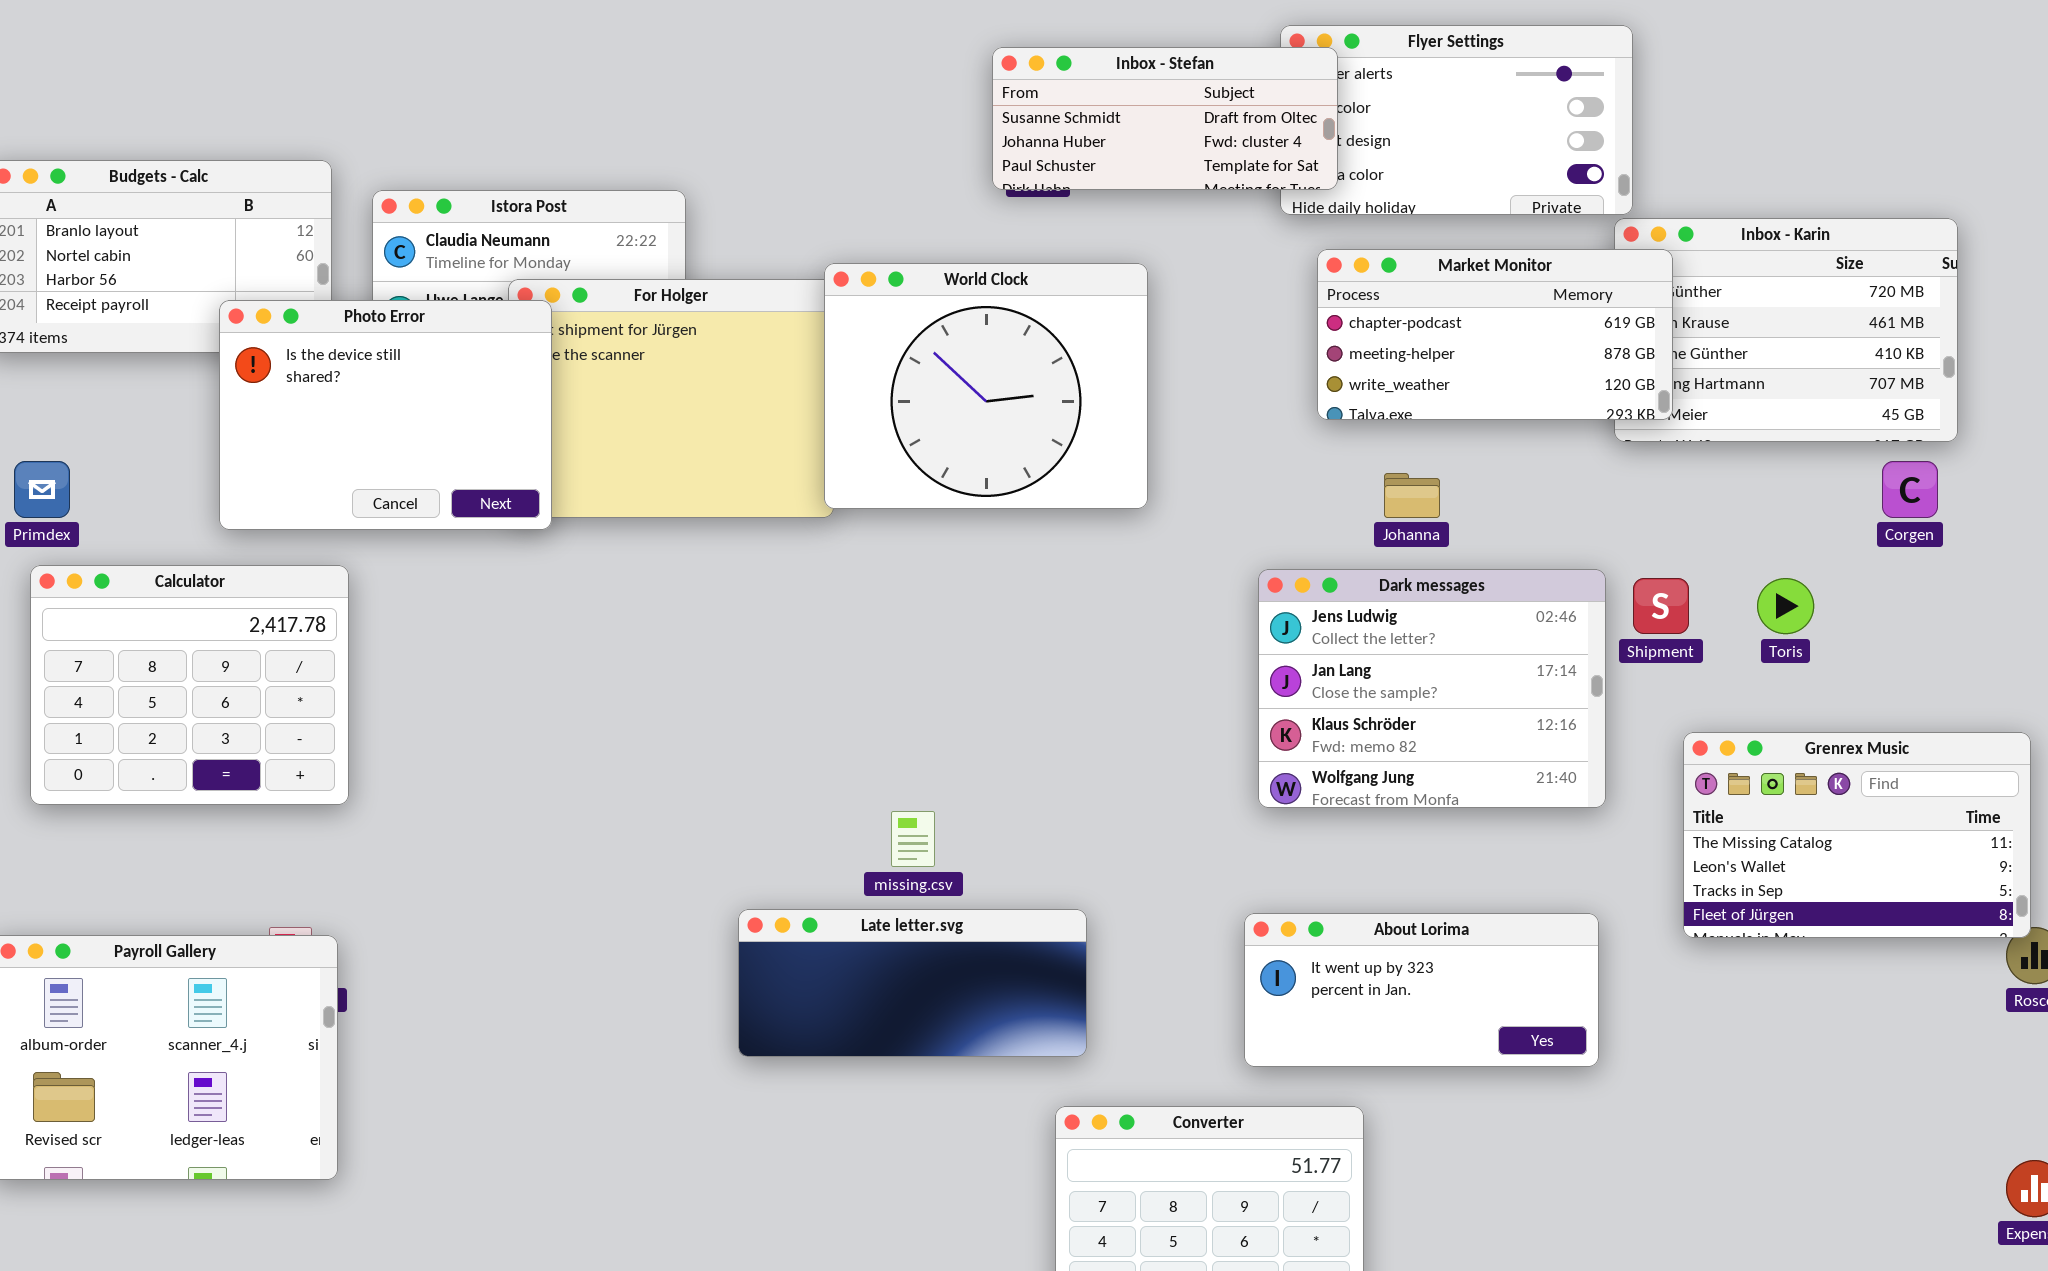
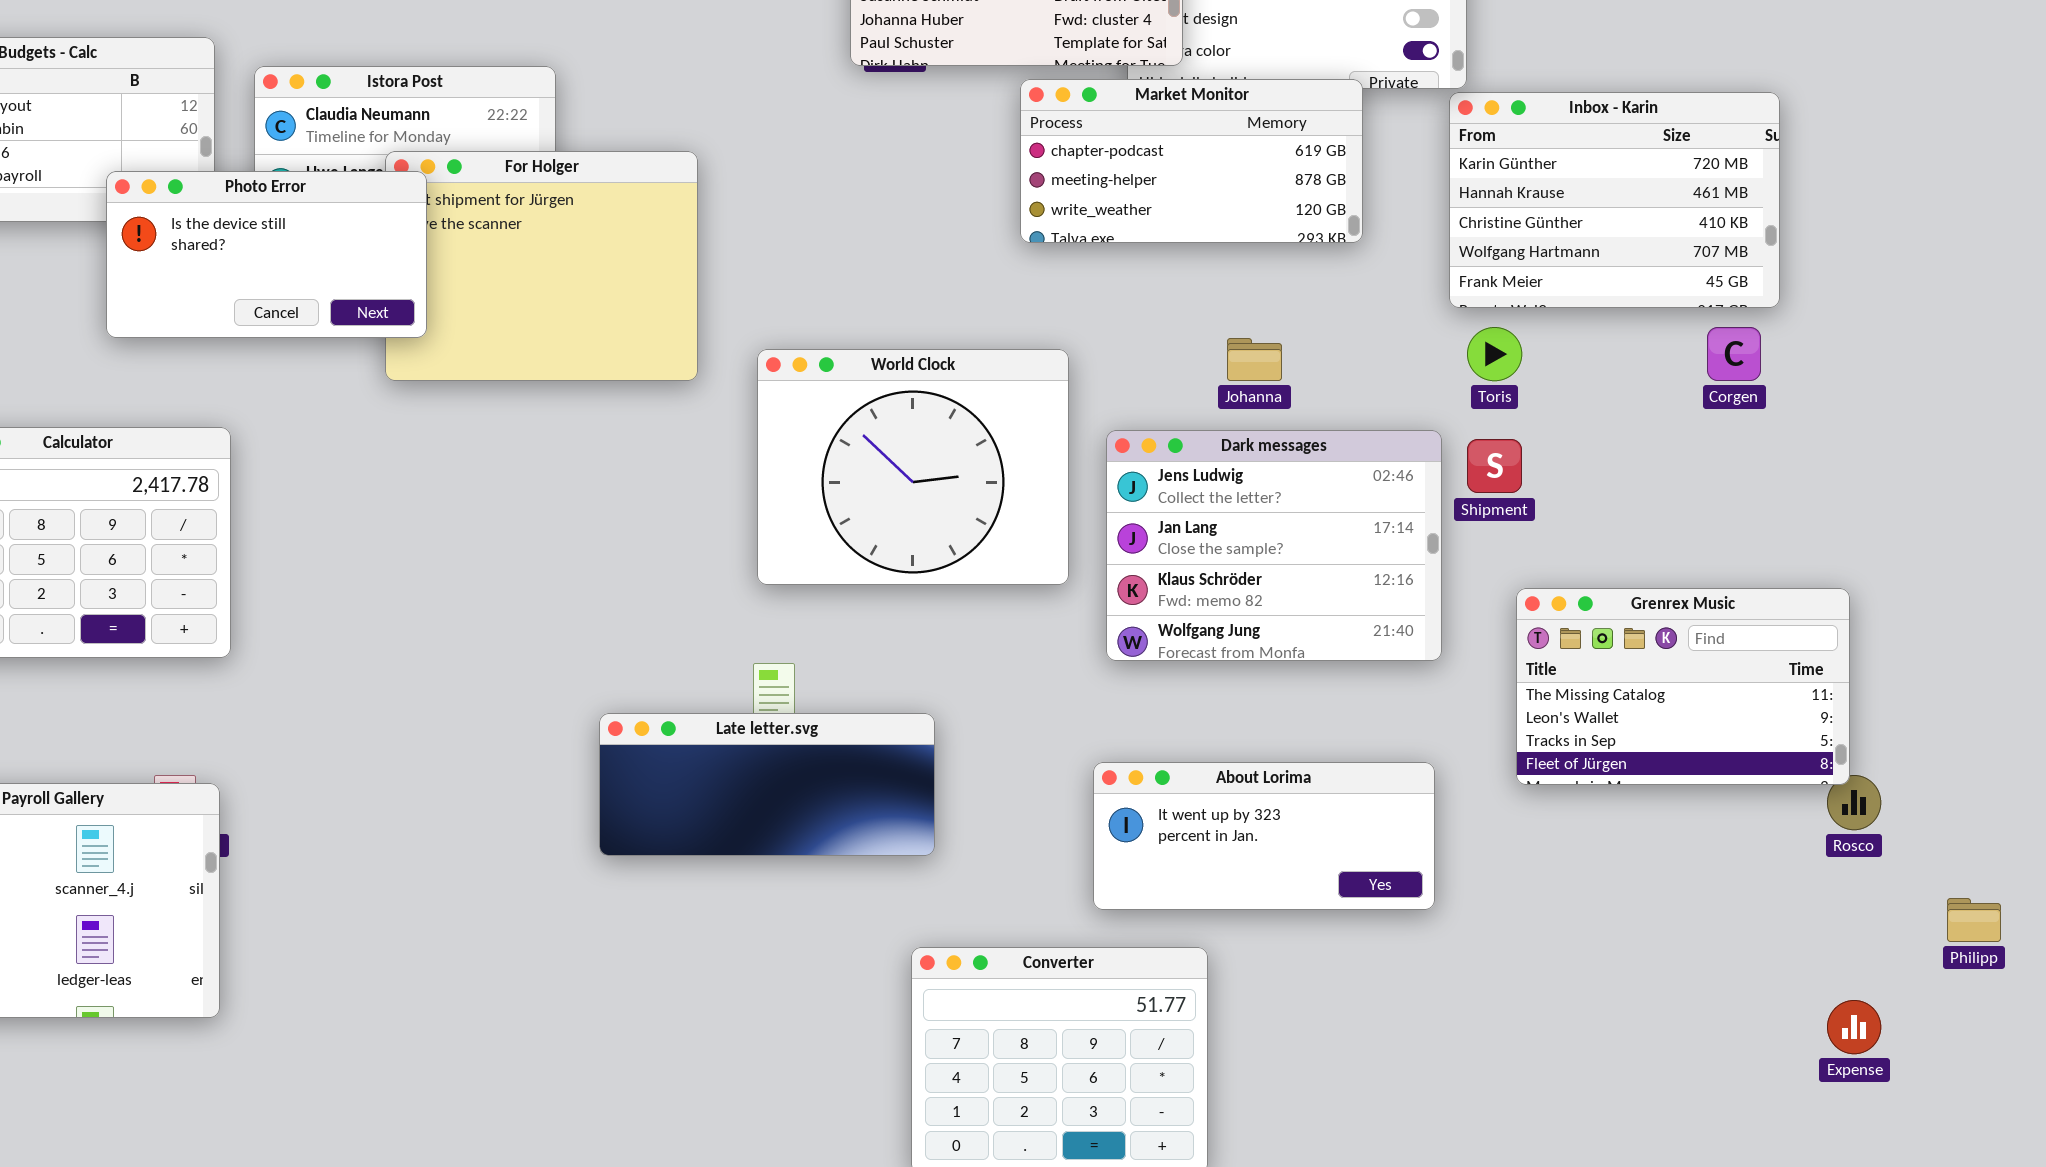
Market Monitor: [1317,249,1673,420] -> [1020,79,1363,243], moved
World Clock: [824,263,1148,509] -> [757,349,1069,585], moved
Photo Error: [219,300,552,530] -> [106,171,427,338], resized
Toris: [1757,578,1814,634] -> [1467,327,1522,381], moved
Late letter.svg: [738,909,1087,1057] -> [599,713,935,856], moved

